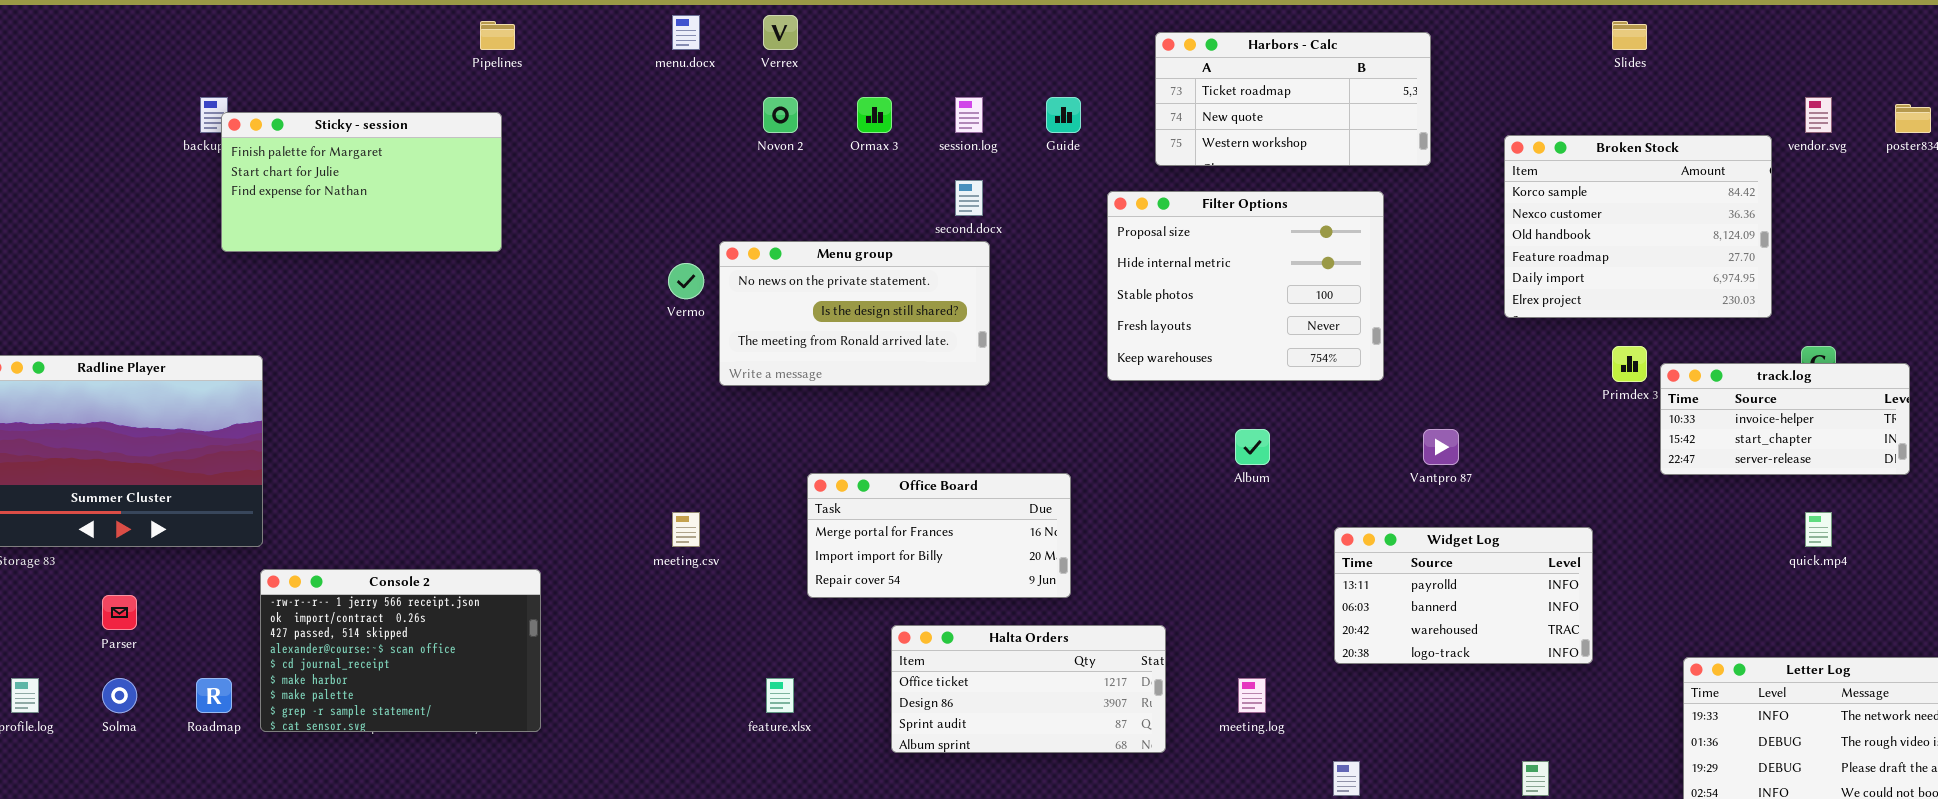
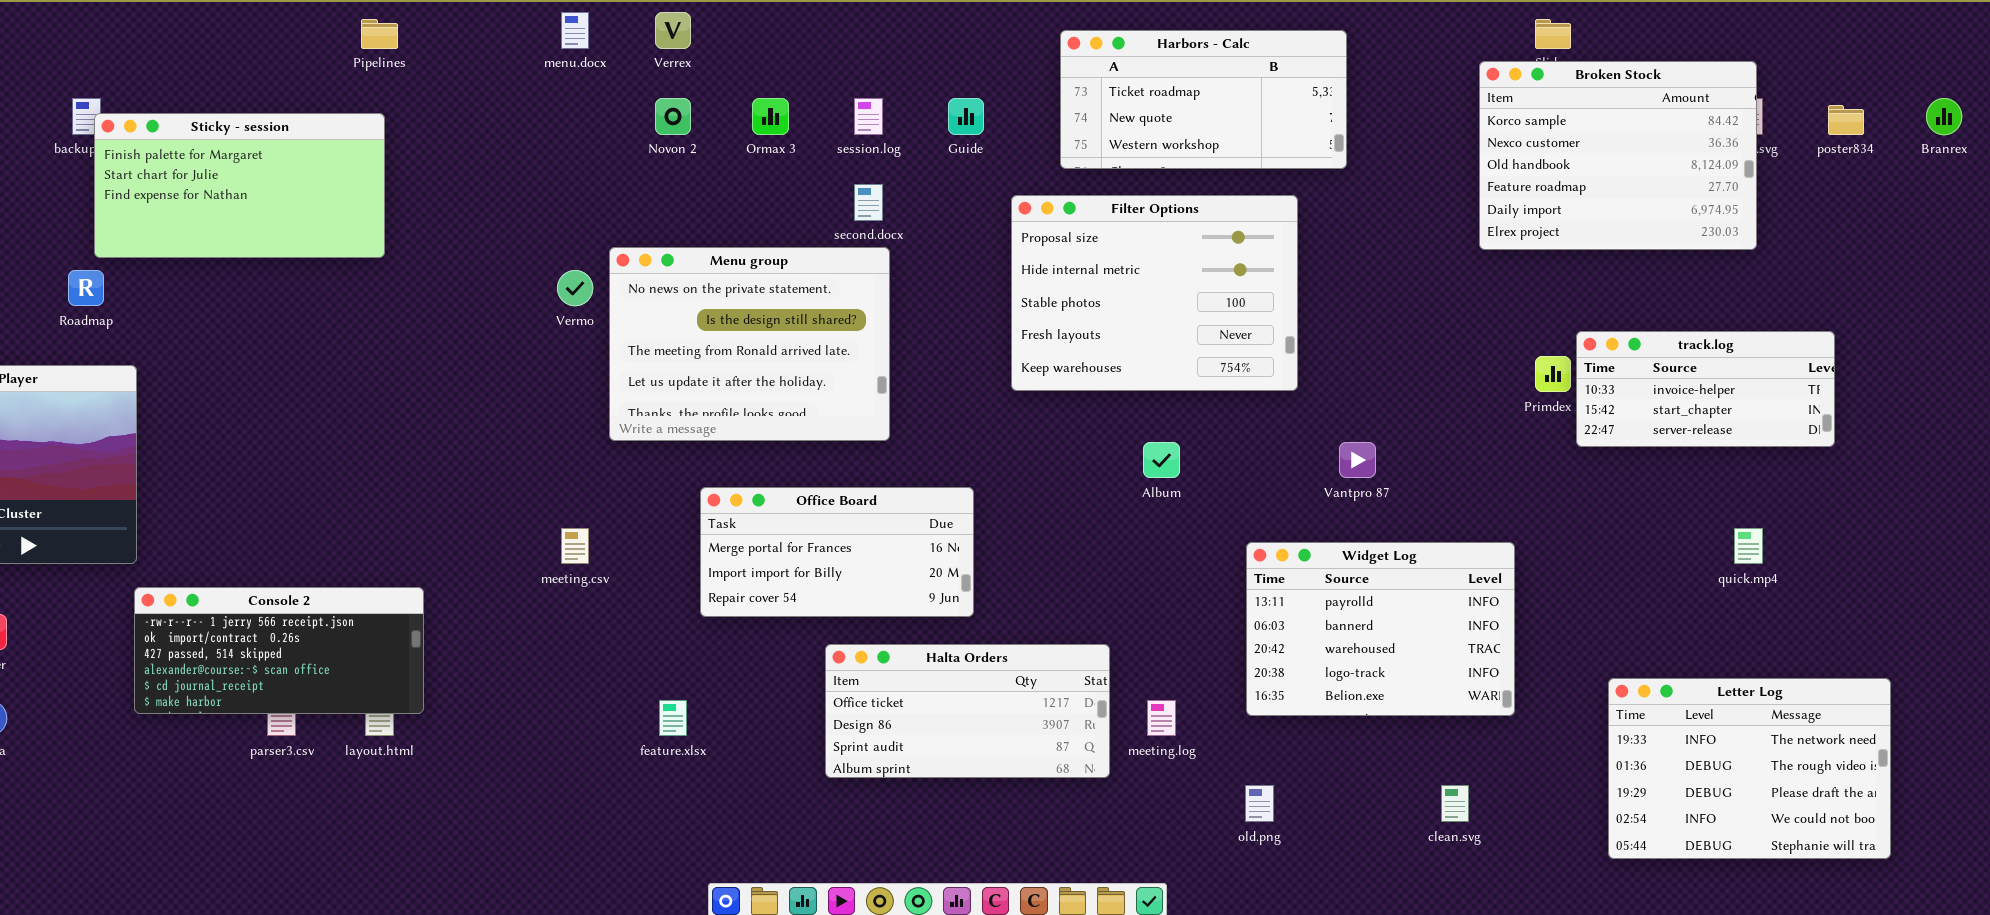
Broken Stock: [1504,135,1772,318] -> [1479,61,1757,250], moved
Menu group: [719,241,990,386] -> [609,247,890,441], resized
track.log: [1660,363,1910,475] -> [1576,331,1835,447], moved
Widget Log: [1334,527,1593,664] -> [1246,542,1515,716], resized
Console 2: [260,569,541,732] -> [134,587,424,714], resized
Halta Orders: [891,625,1166,753] -> [825,644,1110,778], moved
Roadmap: [196,678,232,713] -> [68,270,104,306], moved

